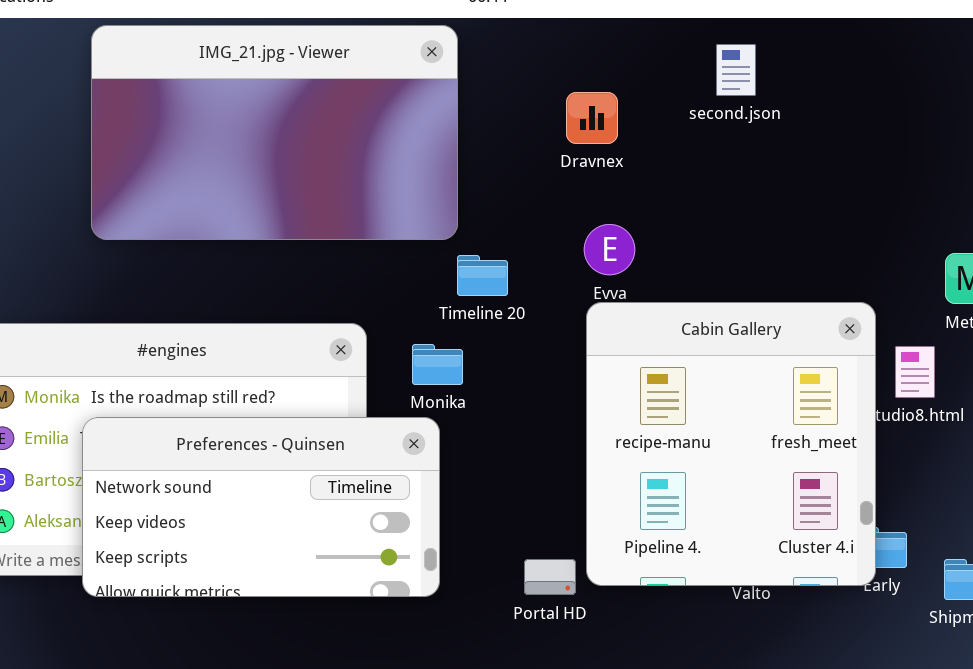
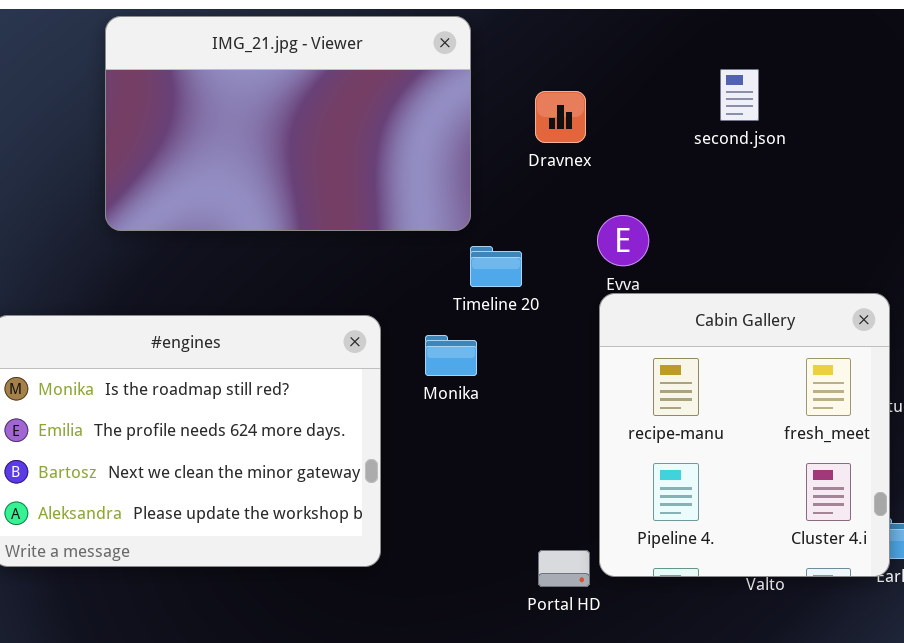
second.json: [716,44,756,96] -> [720,69,759,121], moved
Dravnex: [566,92,618,144] -> [535,91,586,143], moved
Preferences - Quinsen: [82,417,440,597] -> none, closed

